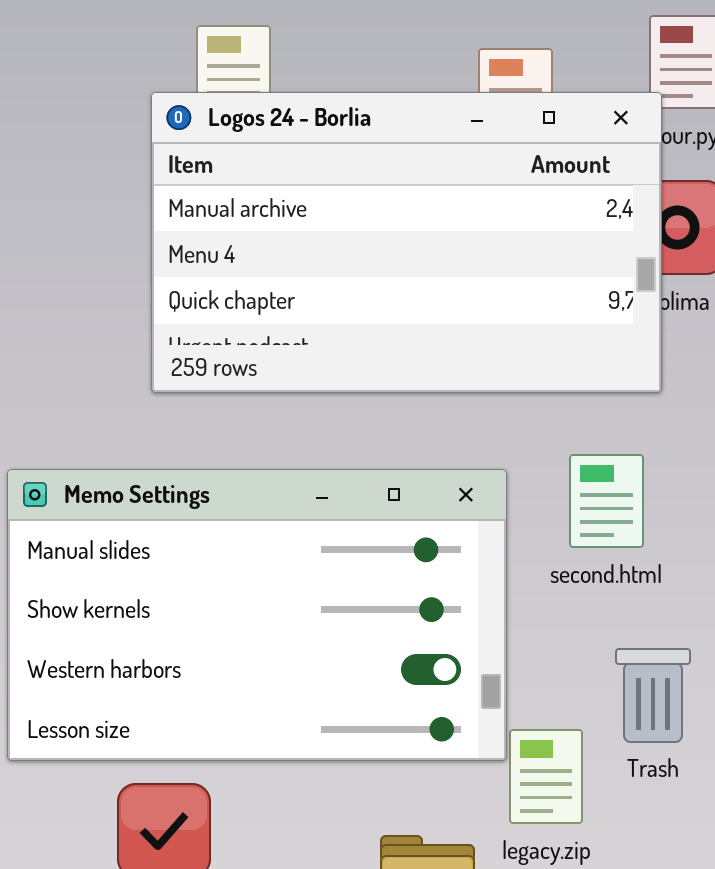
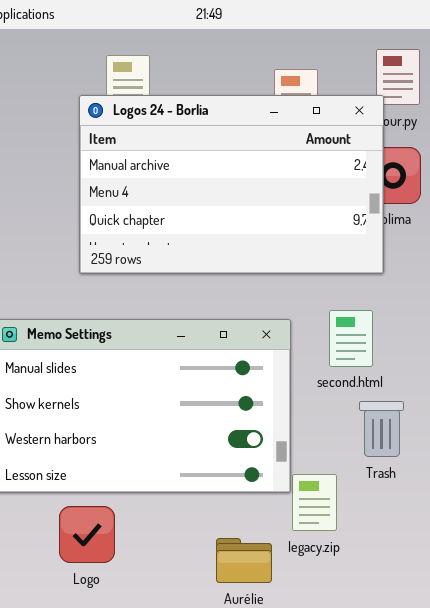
Trash: [615,648,691,743] -> [359,401,404,457], moved

